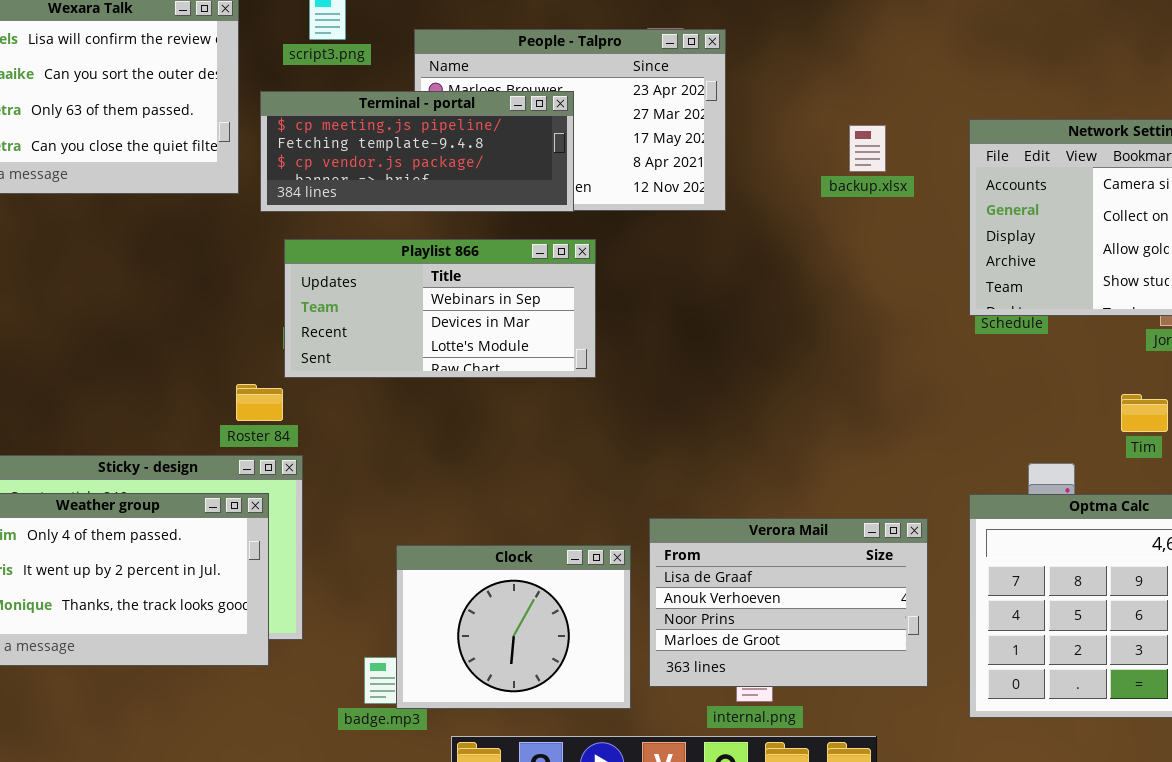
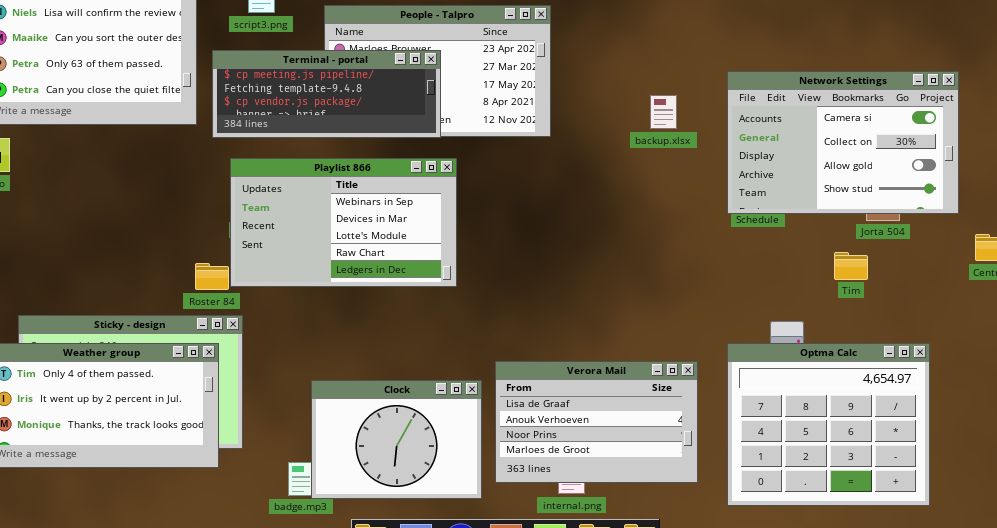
backup.xlsx: [849,125,886,172] -> [650,95,677,129], moved
Playlist 866: [284,239,596,378] -> [230,158,457,287], resized
Tim: [1121,394,1168,432] -> [834,252,868,280], moved

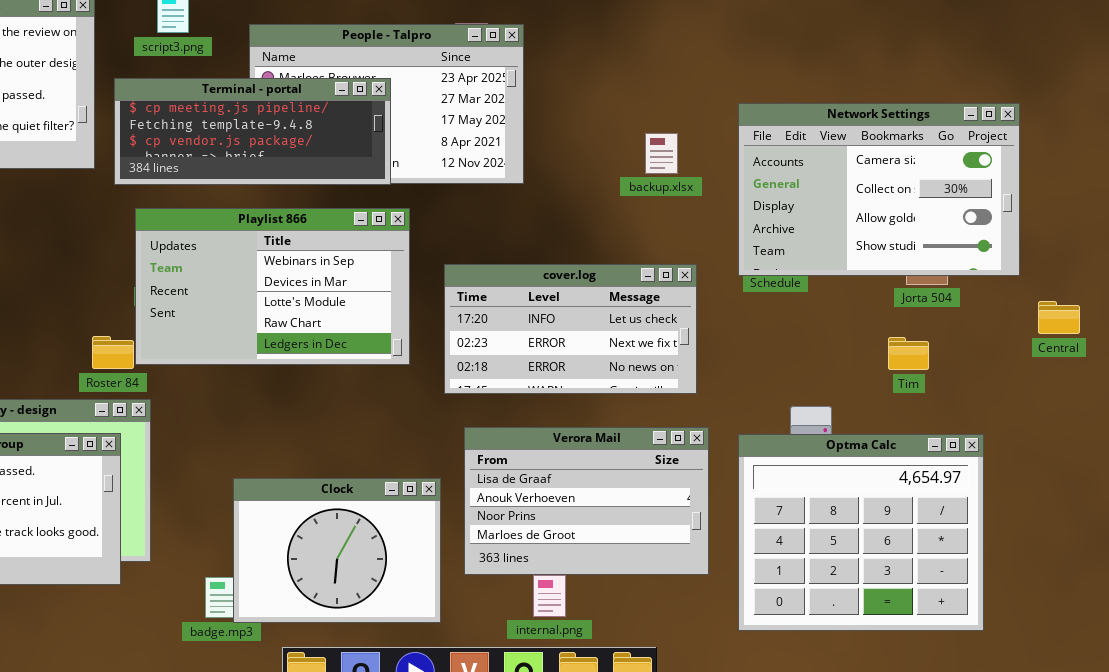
cover.log: none -> [444,264,697,394], opened
Tim: [834,252,868,280] -> [888,337,929,370], moved
Verora Mail: [495,361,698,483] -> [464,427,709,575], moved

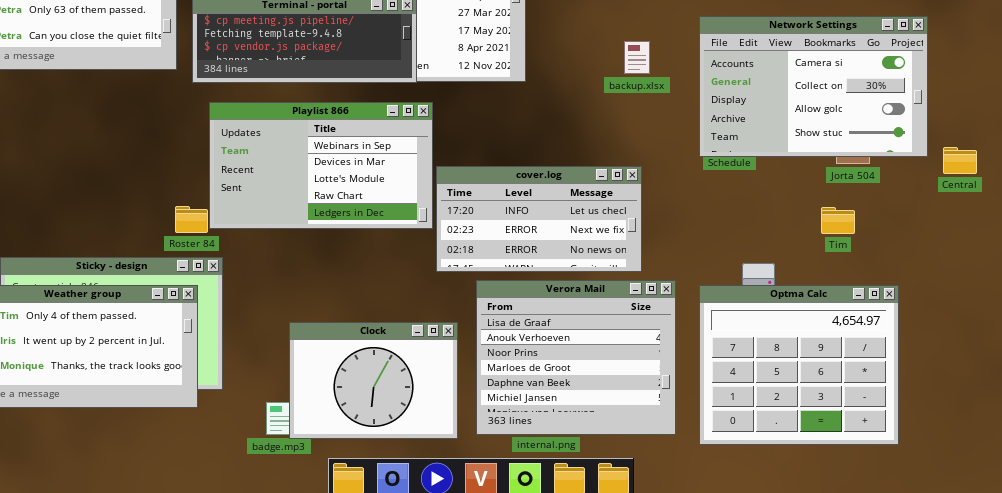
cover.log: [444,264,697,394] -> [436,166,642,272], moved
Central: [1038,301,1080,334] -> [943,147,977,174], moved
Verora Mail: [464,427,709,575] -> [476,280,676,435], resized

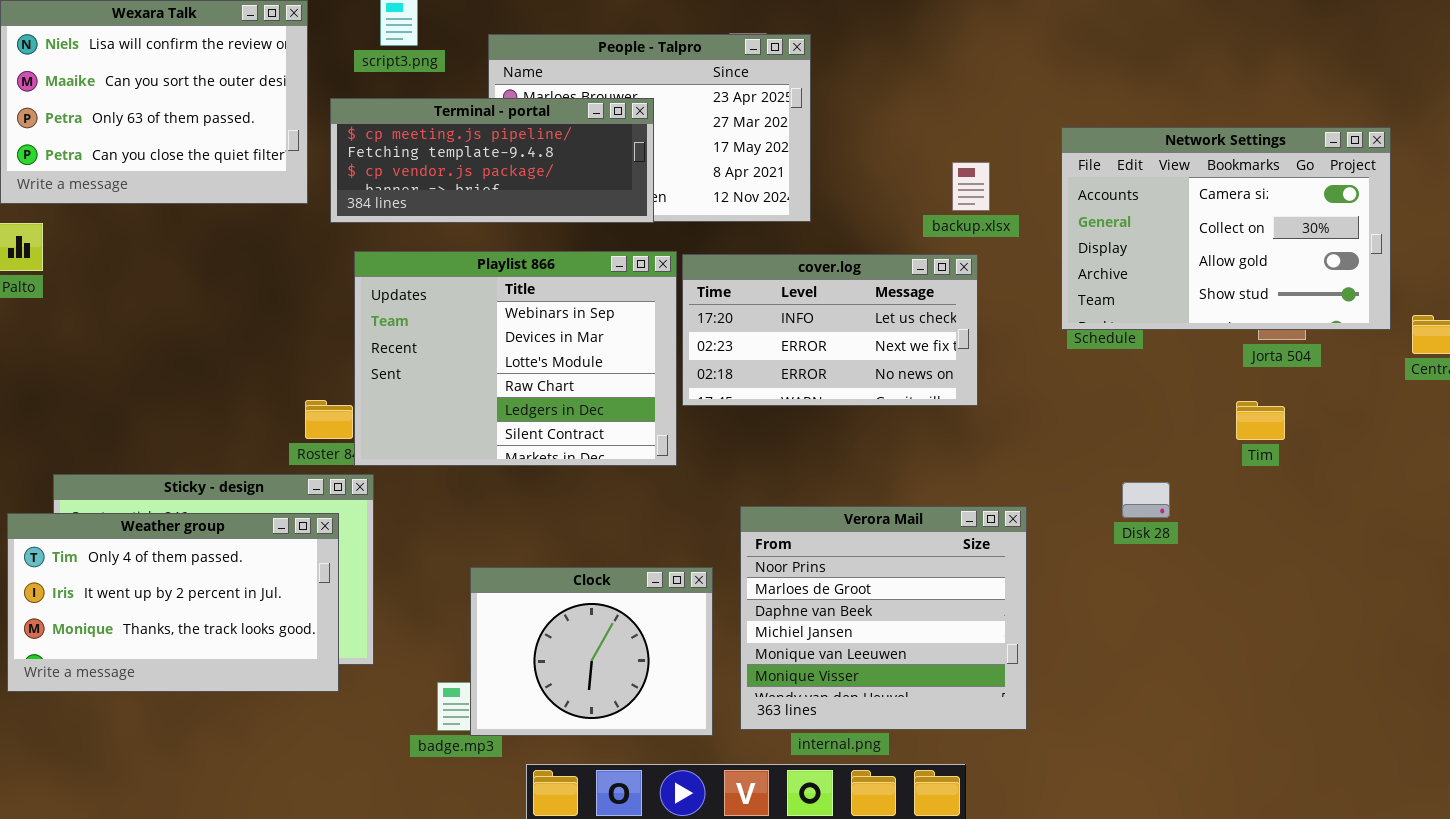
Playlist 866: [209,102,433,229] -> [354,251,677,466], resized
cover.log: [436,166,642,272] -> [682,254,978,406], moved
Verora Mail: [476,280,676,435] -> [740,506,1027,730], scrolled down 2 rows
Optma Calc: [699,285,899,445] -> none, closed

